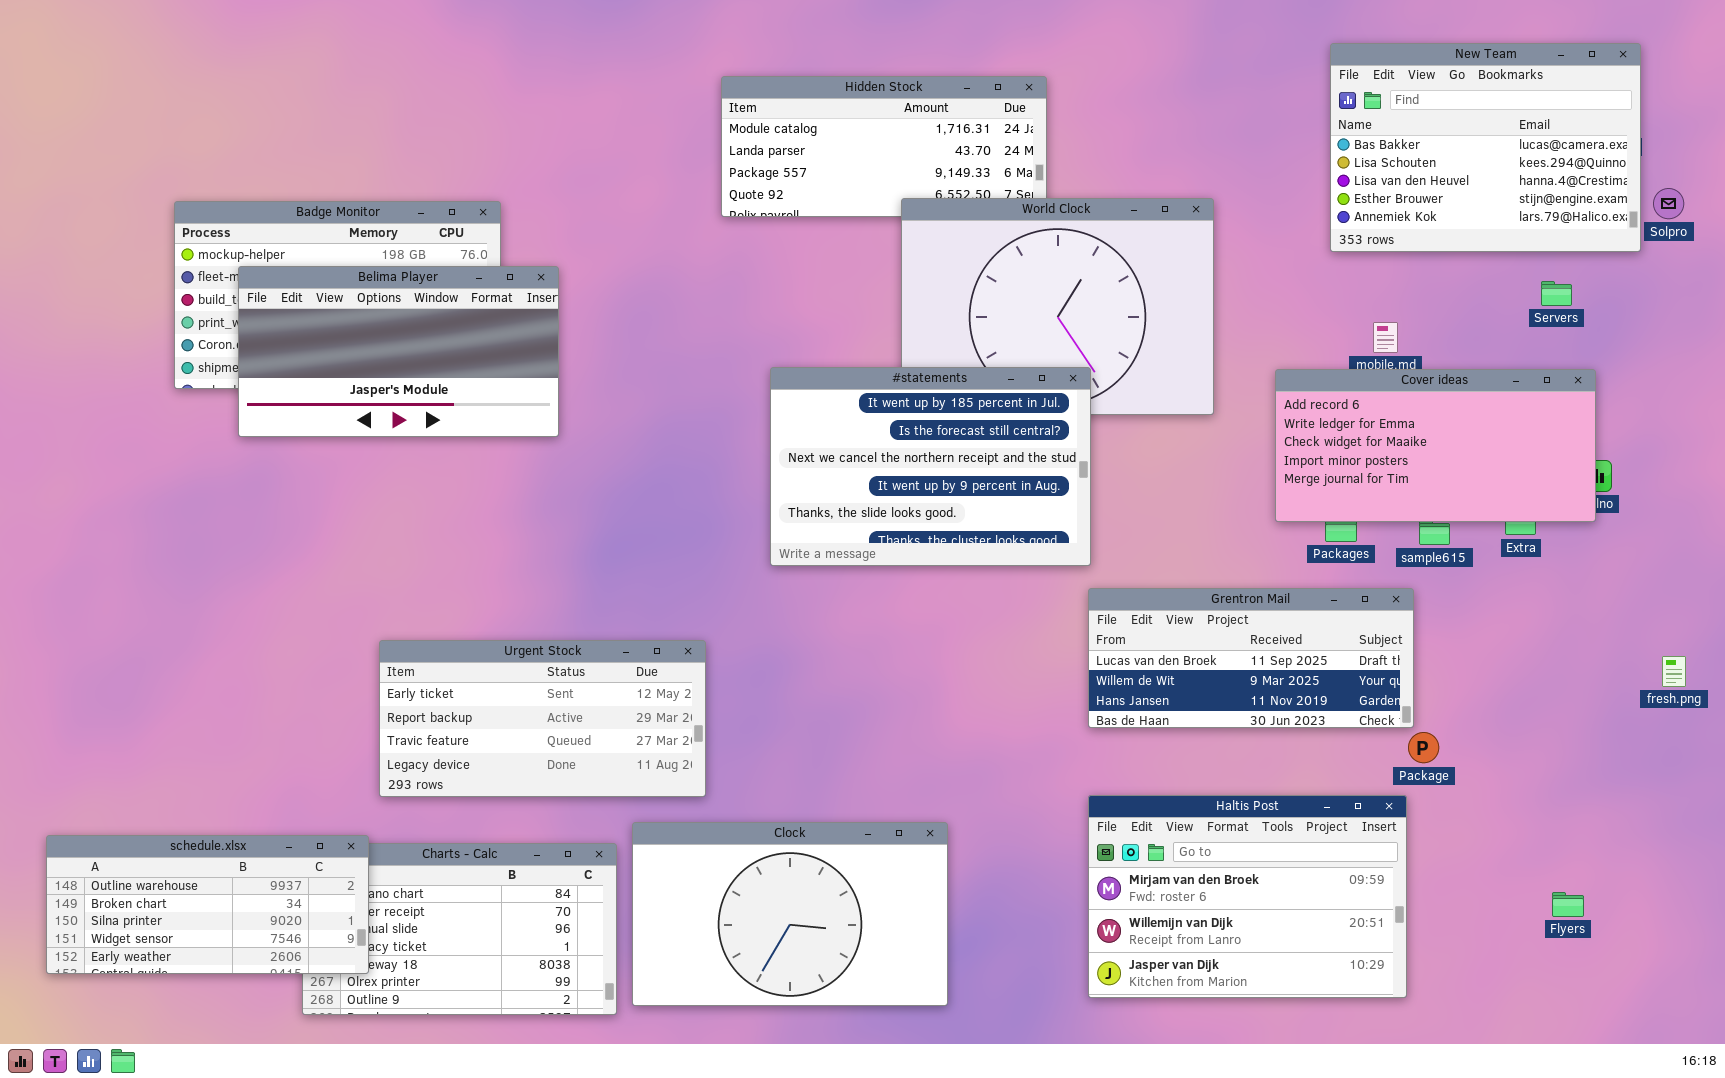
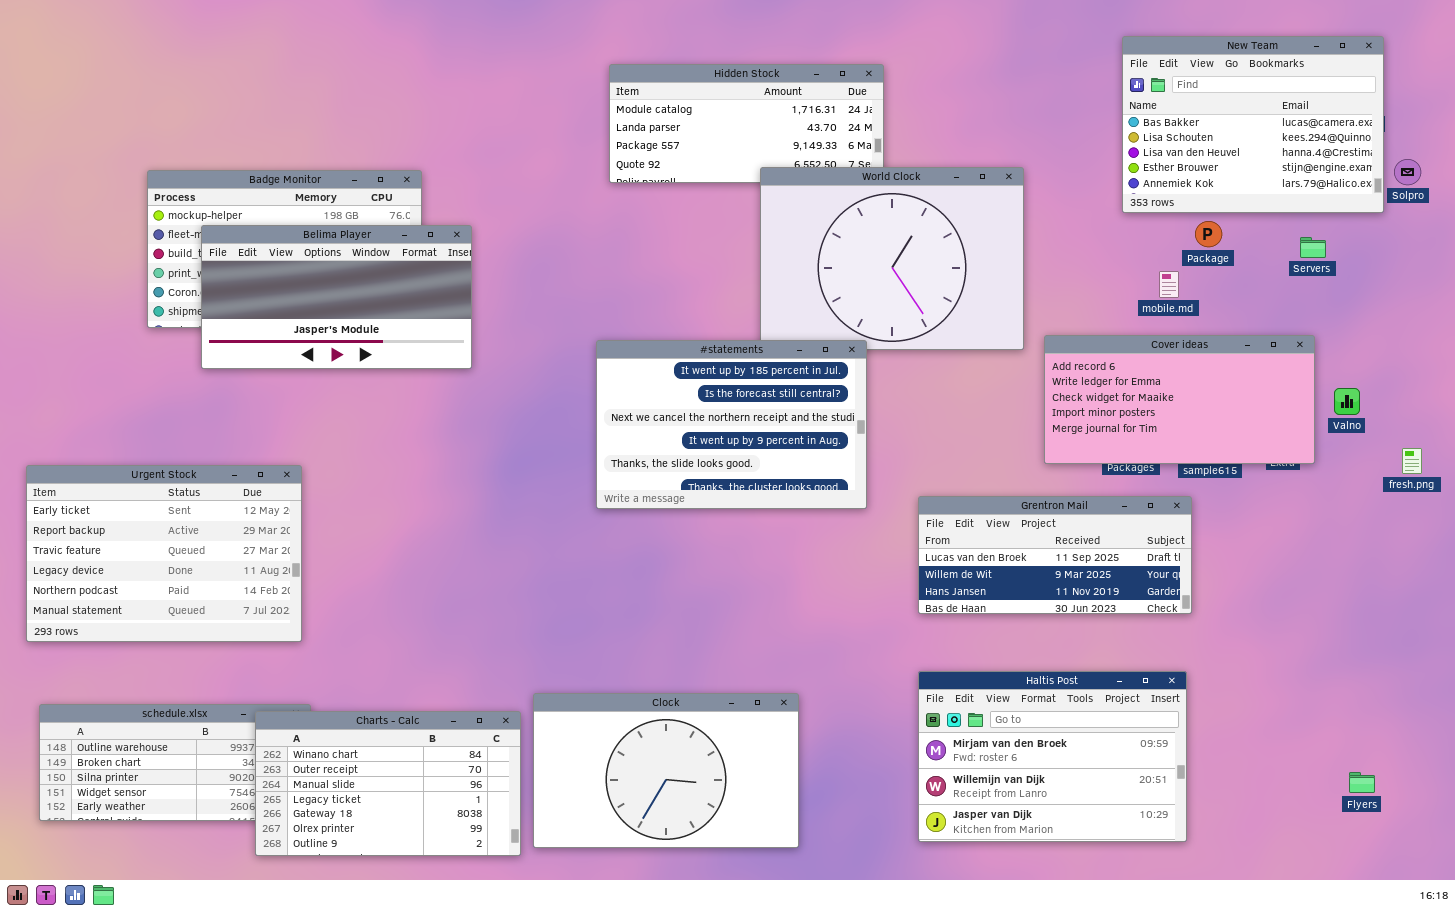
#statements: [770,367,1091,566] -> [596,340,867,509], moved
Cover ideas: [1275,369,1596,522] -> [1044,335,1315,464], moved
Urgent Stock: [379,640,706,797] -> [26,465,302,642], moved, resized
fresh.png: [1662,656,1686,687] -> [1402,448,1422,474], moved
Package: [1408,732,1439,763] -> [1195,221,1222,247], moved
Charts - Calc: [302,843,617,1015] -> [255,711,521,856], raised
Flyers: [1552,892,1584,917] -> [1349,772,1375,793], moved

